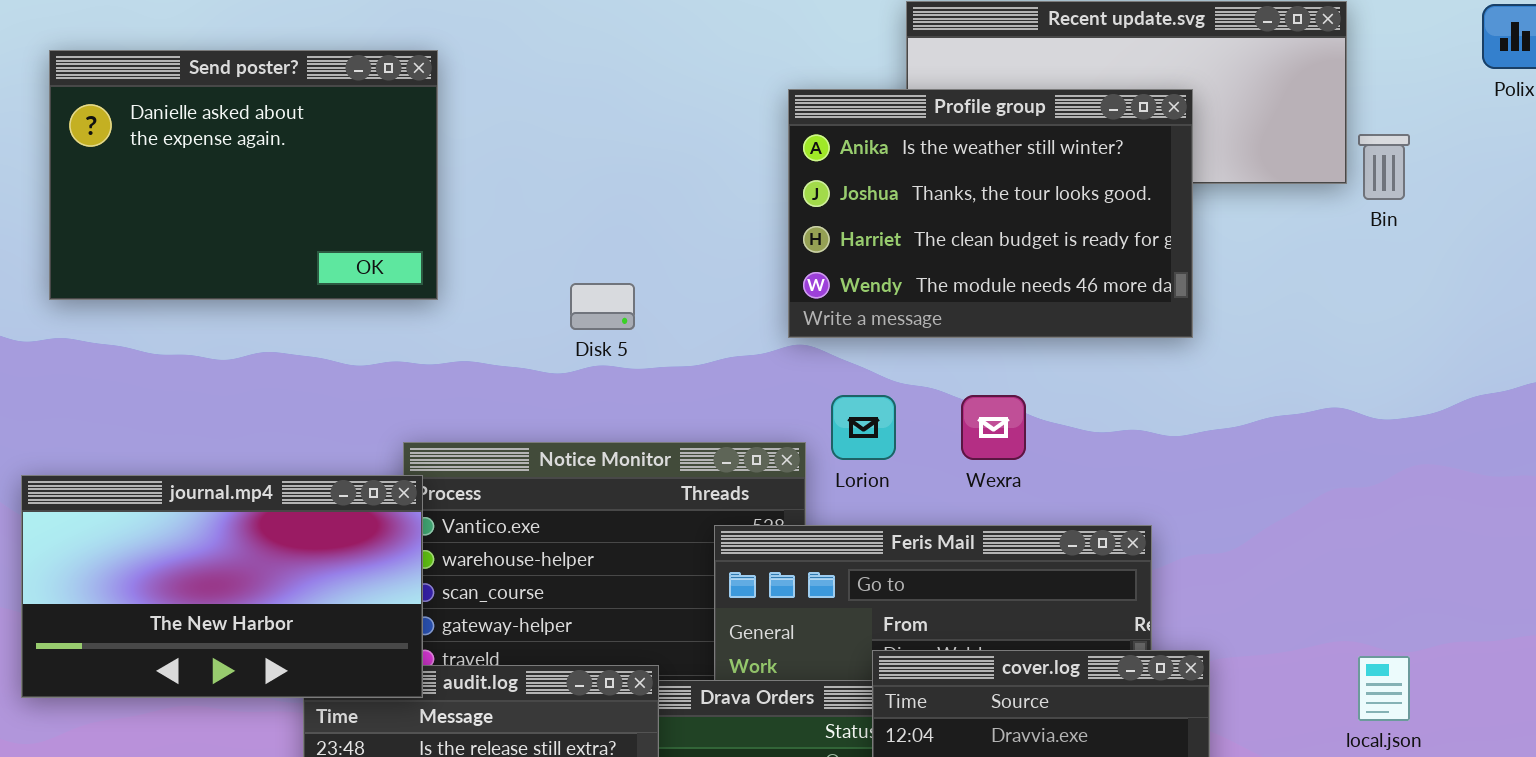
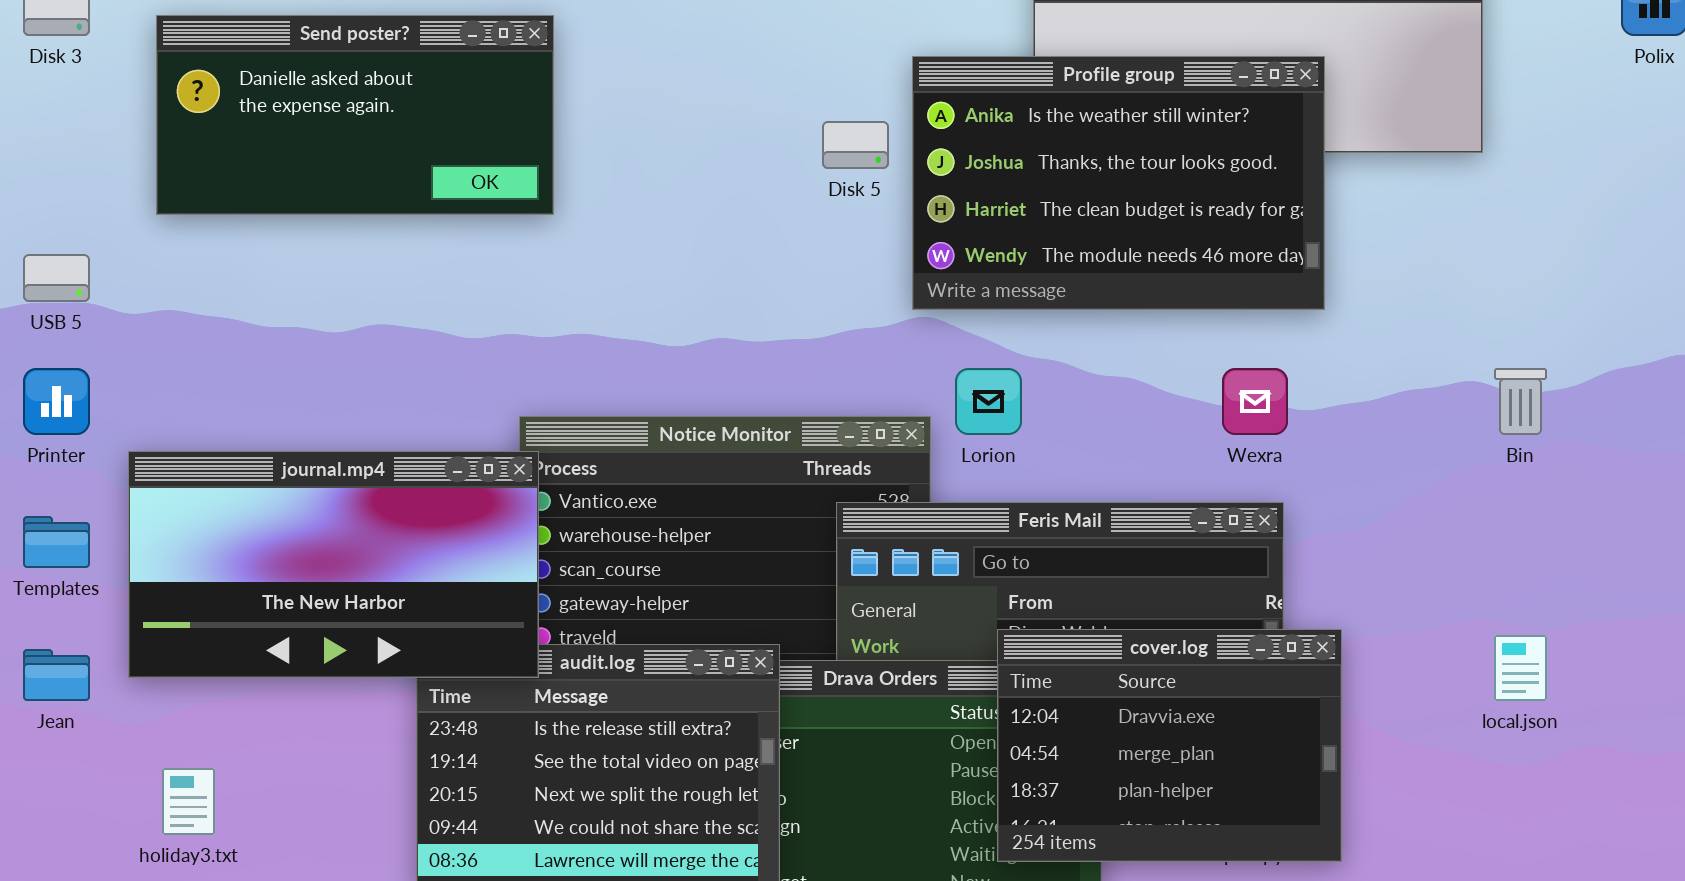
Send poster?: [49,50,438,300] -> [156,15,554,215], resized
Bin: [1358,134,1410,200] -> [1494,368,1547,435], moved
Disk 5: [570,283,635,330] -> [822,121,889,169], moved
Wexra: [961,395,1026,460] -> [1222,368,1288,435], moved

